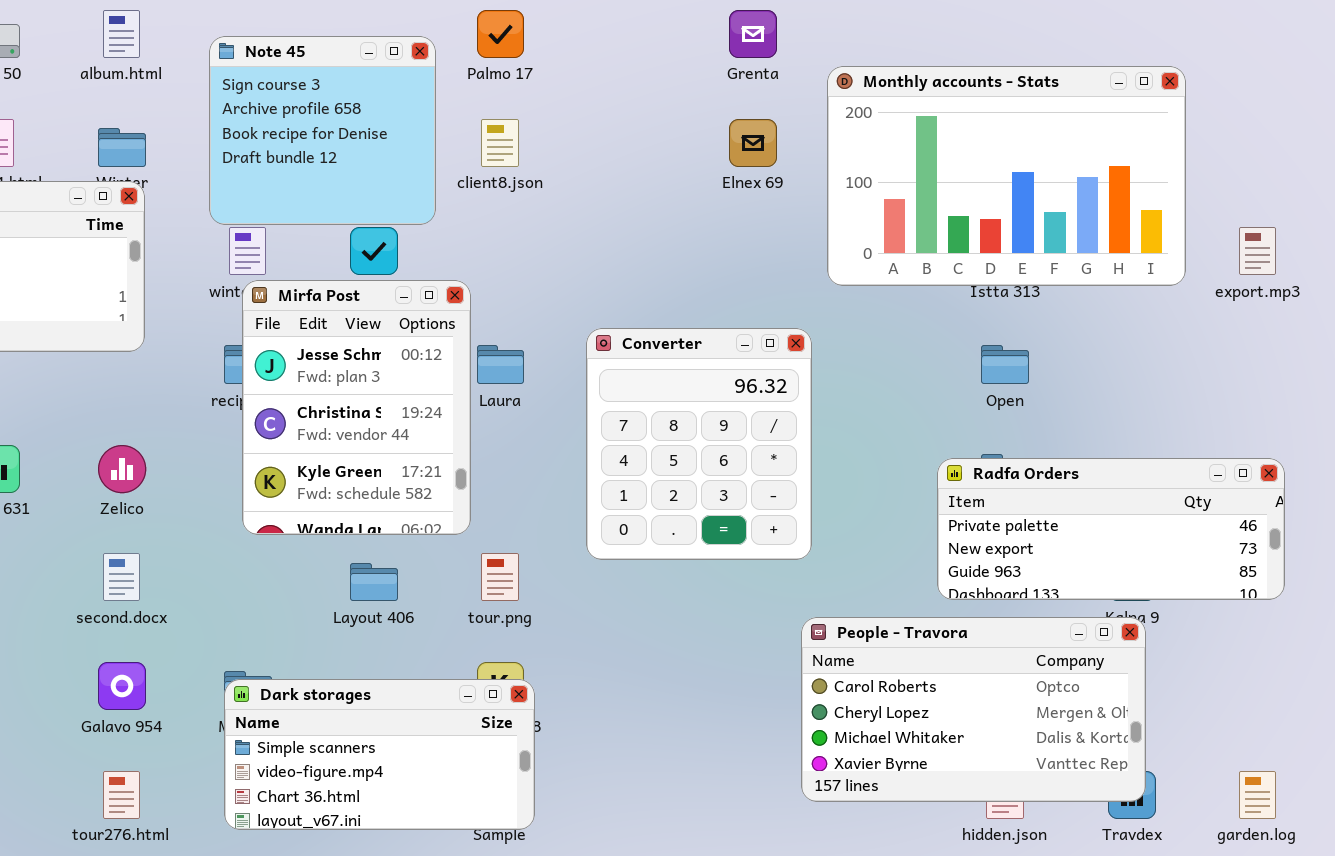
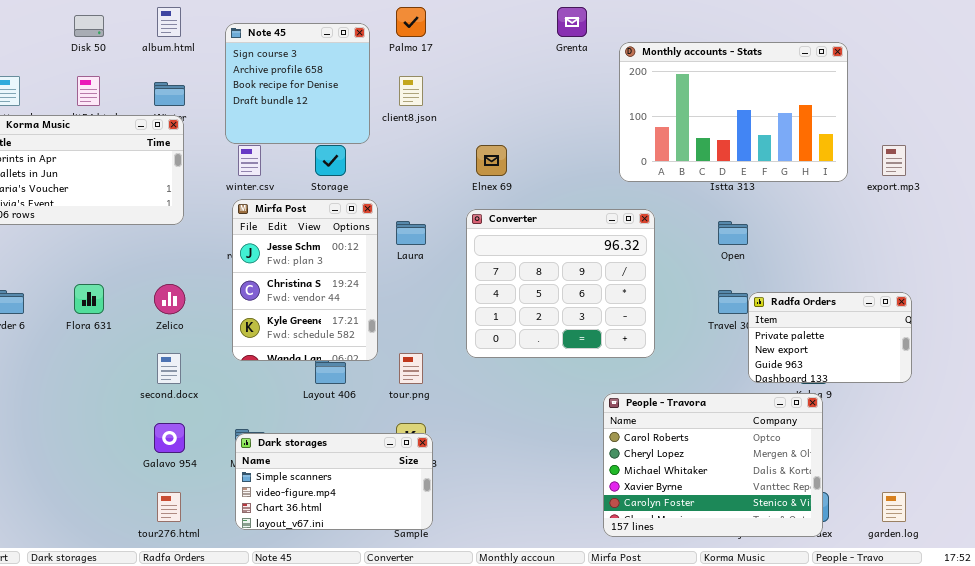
Elnex 69: [729,119,777,167] -> [476,145,507,176], moved
Mirfa Post: [242,280,471,535] -> [232,199,378,361], moved
Converter: [586,328,812,560] -> [466,209,655,358], resized
Radfa Orders: [937,458,1285,600] -> [748,292,912,383], resized
People - Travora: [801,617,1146,802] -> [603,393,823,537], resized

